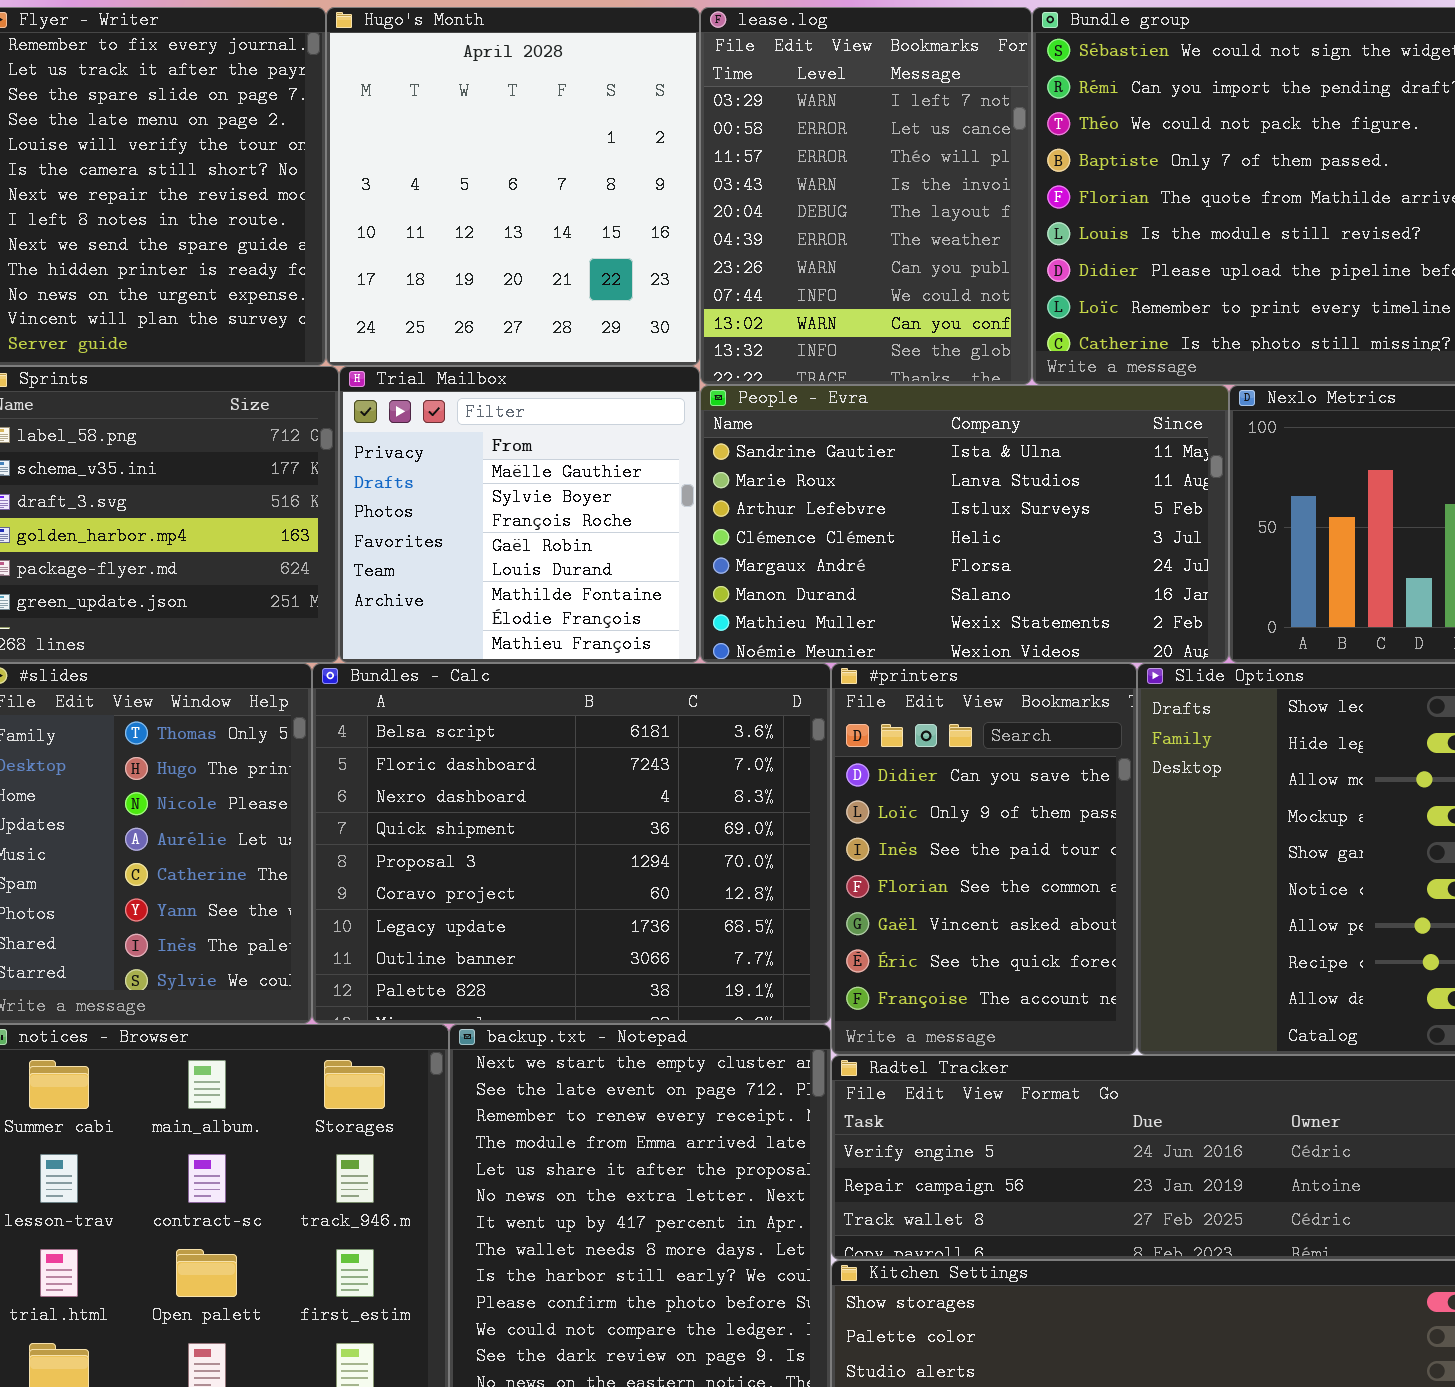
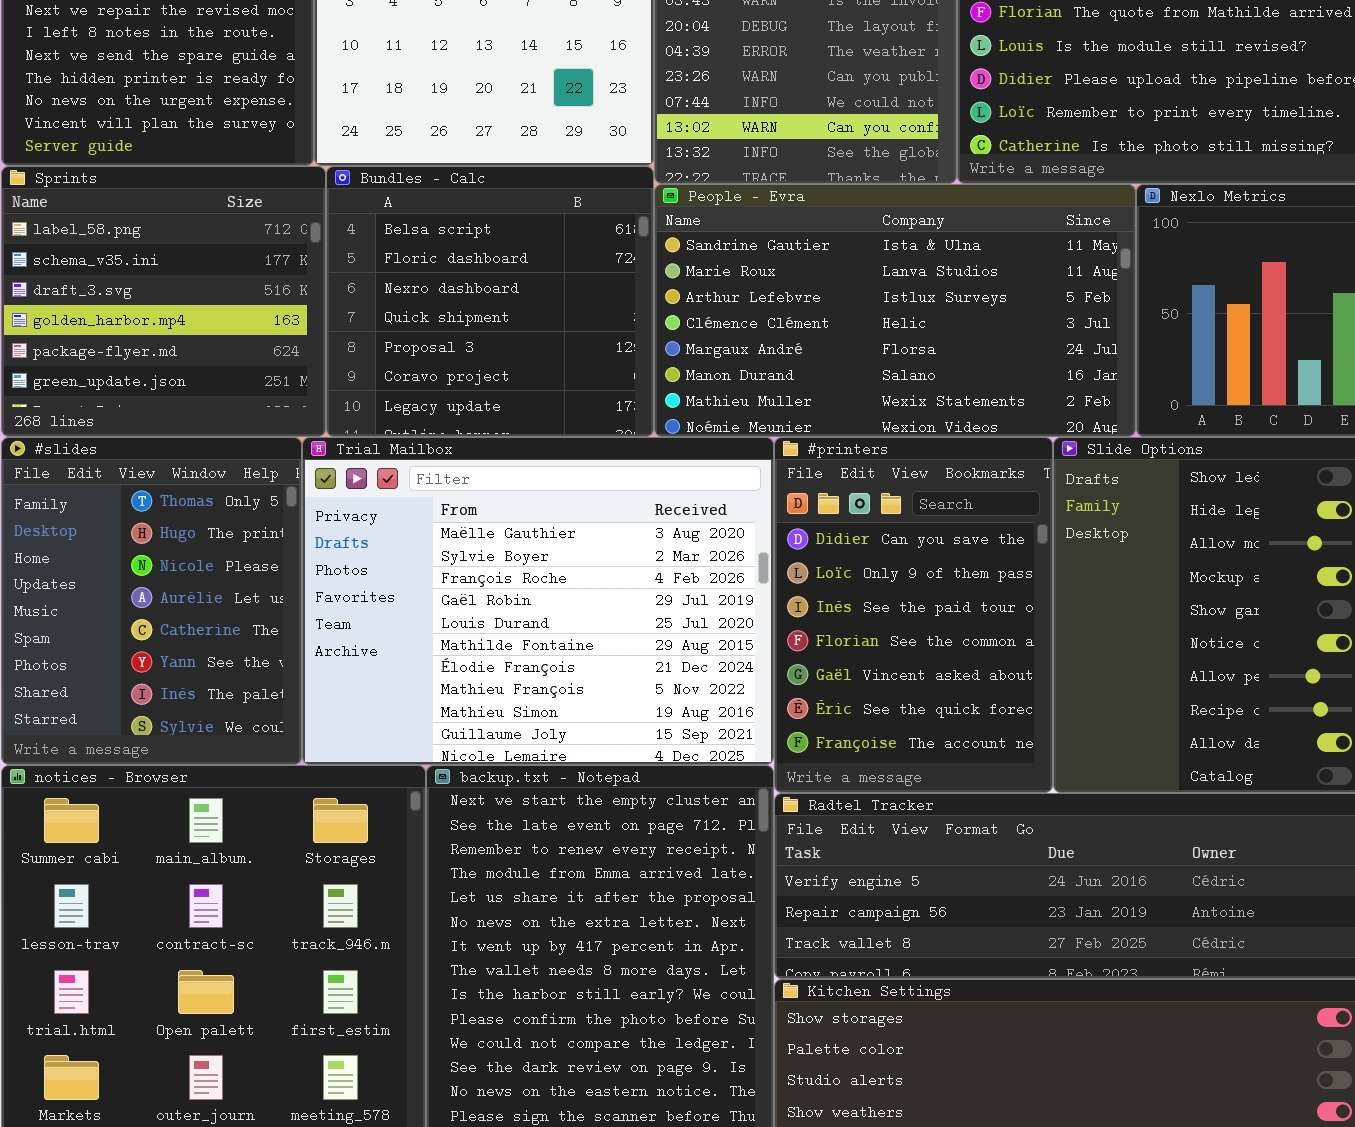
Trial Mailbox: [339,366,700,663] -> [302,437,774,765], moved, resized
Bundles - Calc: [312,663,831,1024] -> [326,166,654,437], moved, resized

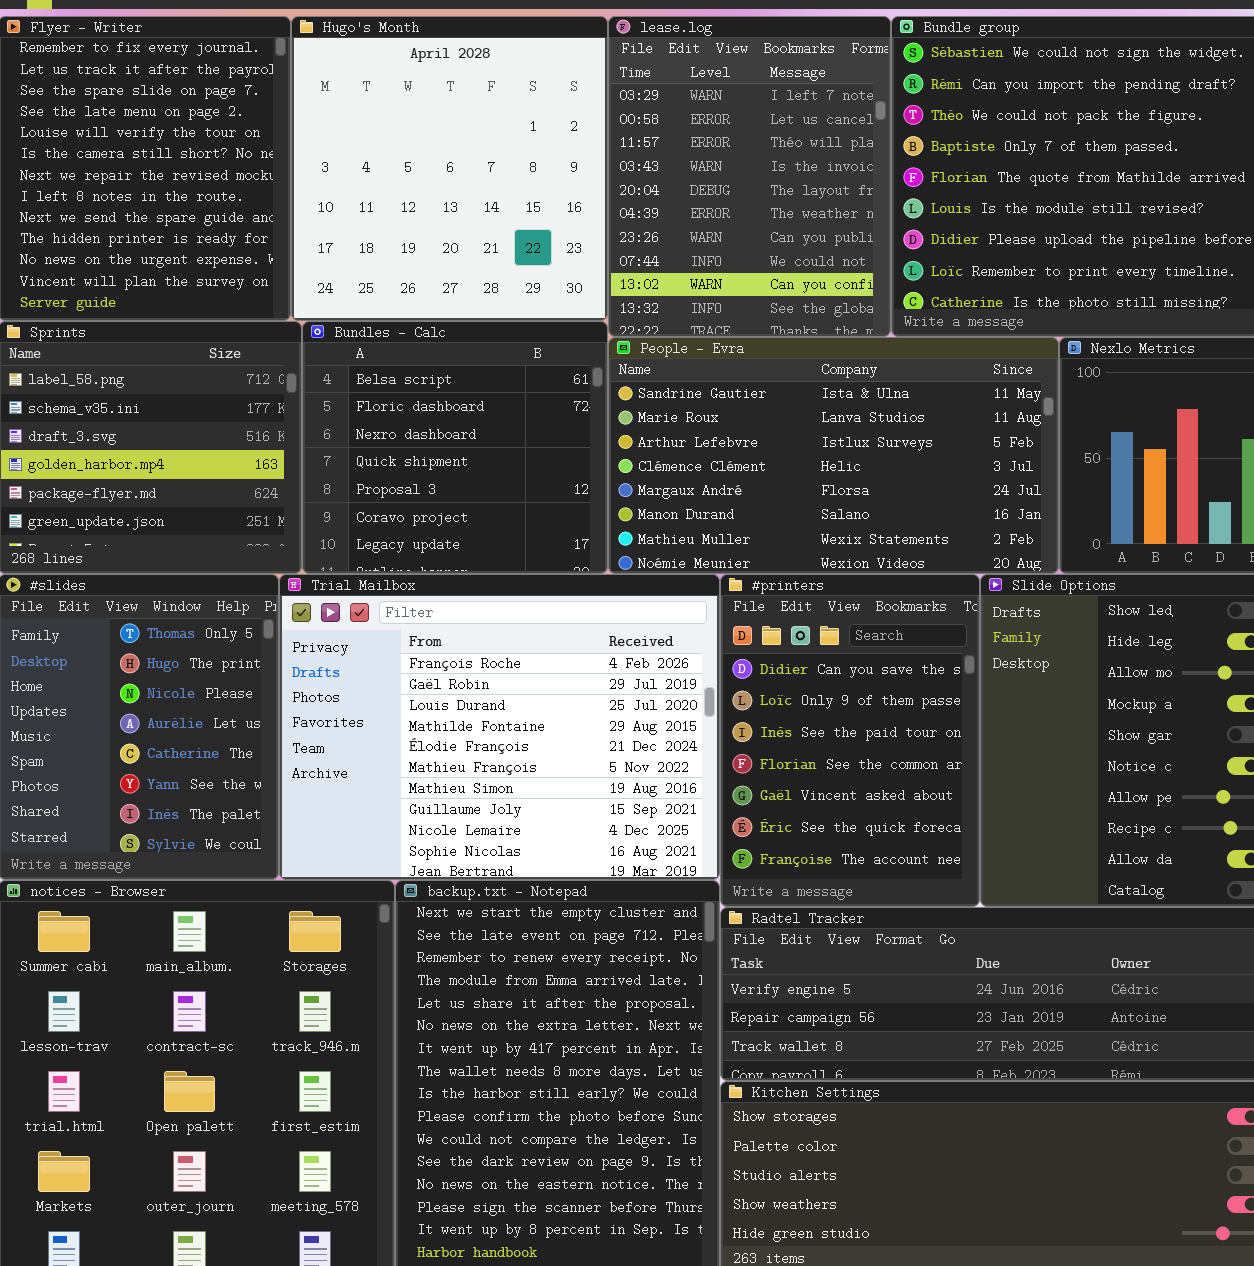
Trial Mailbox: [302,437,774,765] -> [279,574,720,880], scrolled down 2 rows

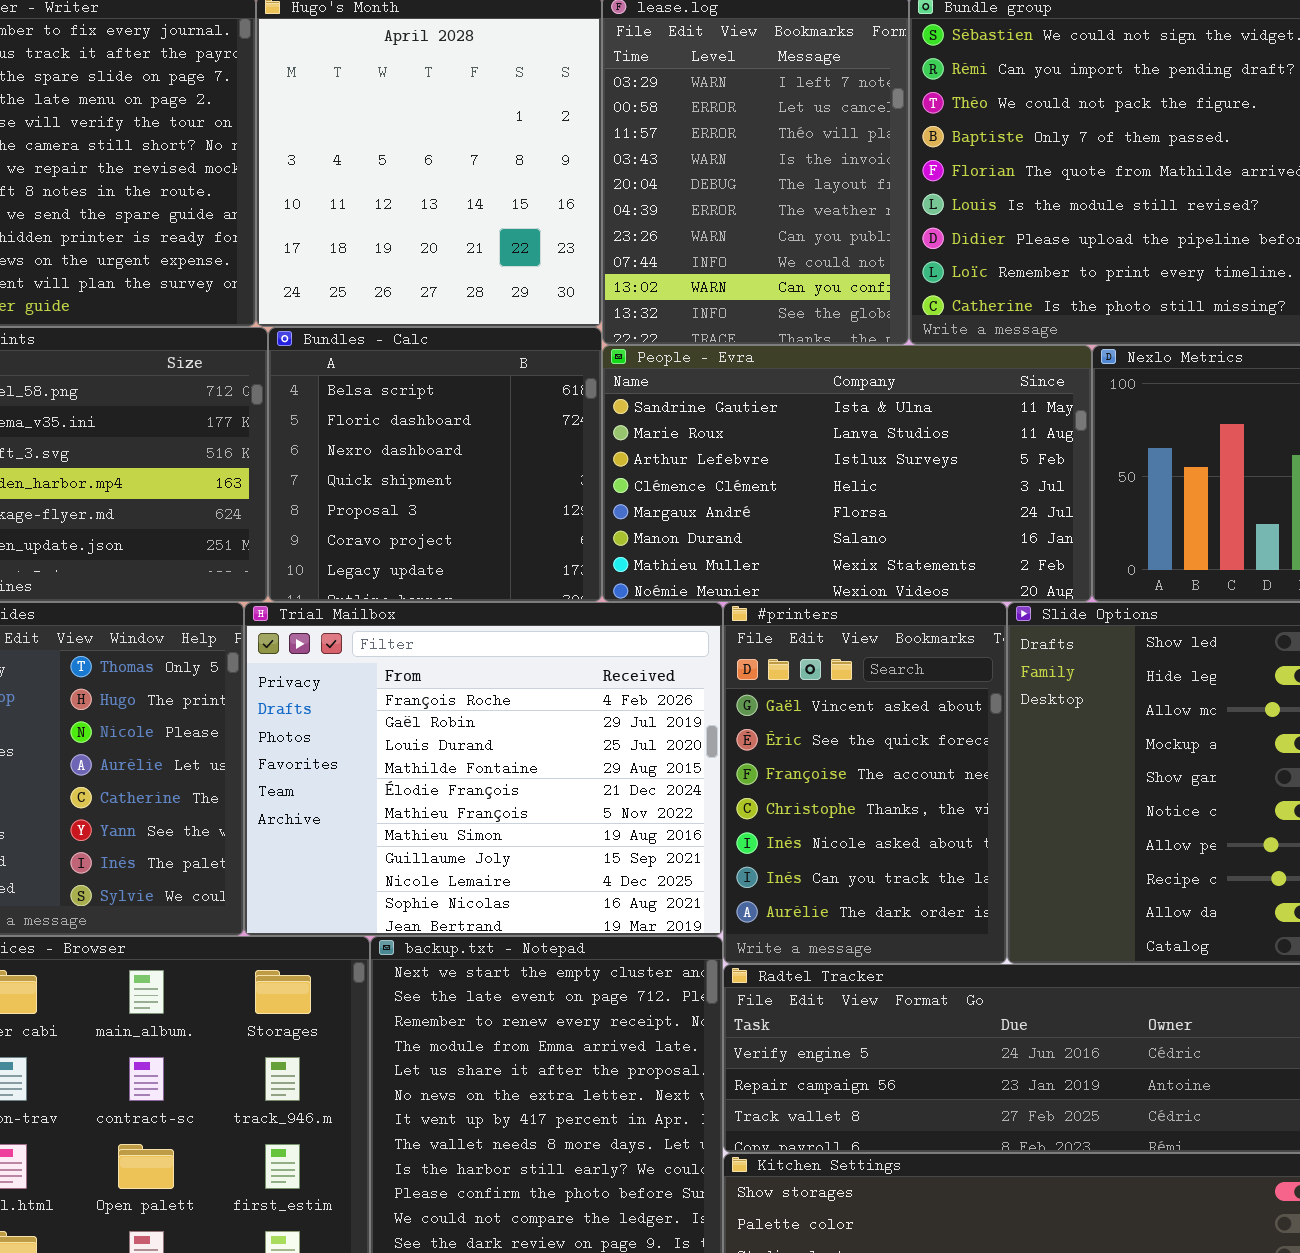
#printers: [720,574,980,907] -> [723,602,1007,964], scrolled down 4 rows

